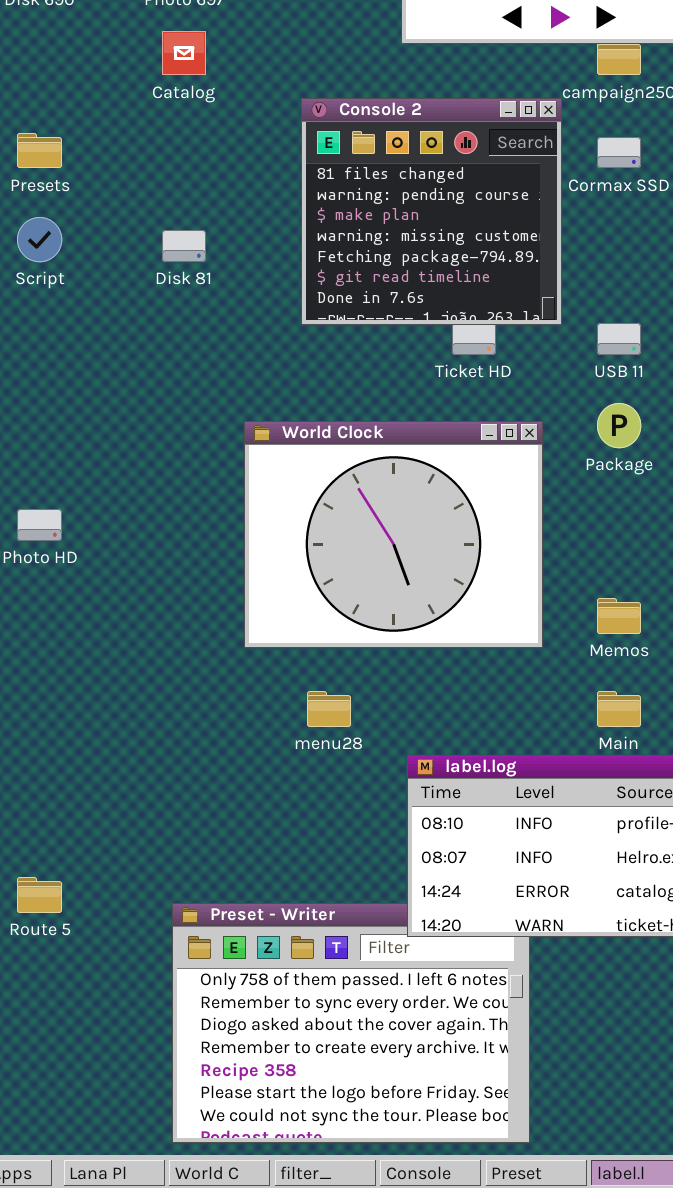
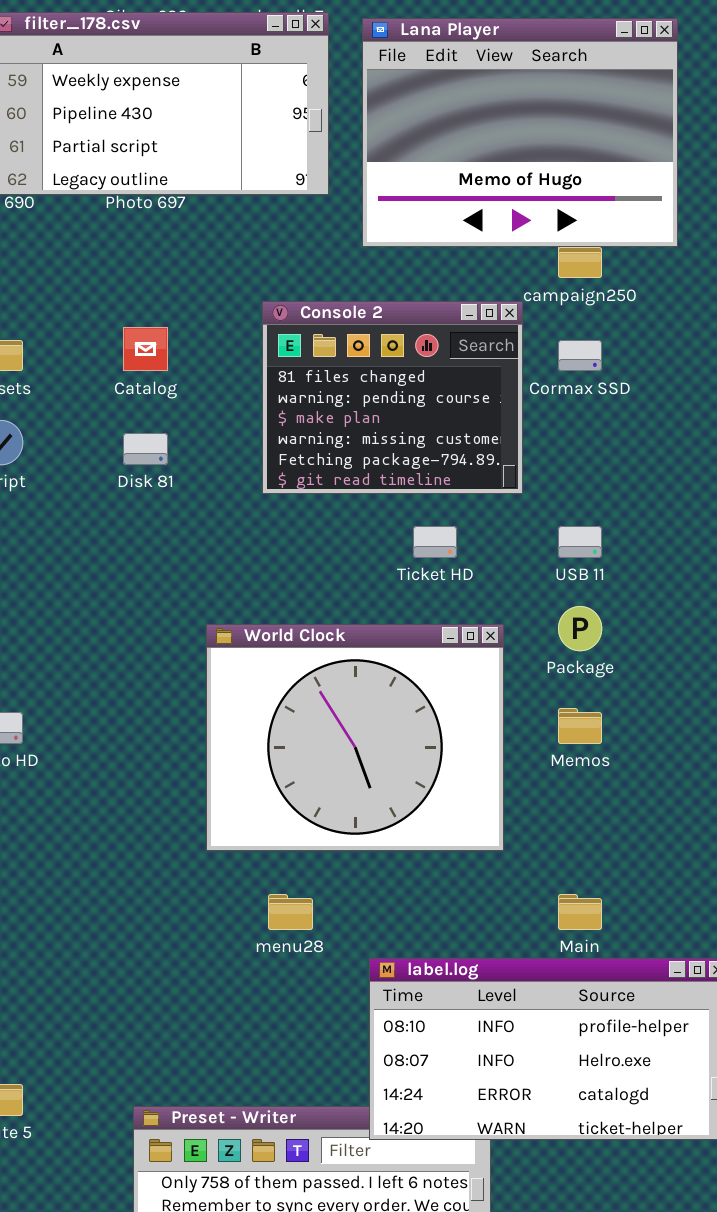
Catalog: [162,31,206,75] -> [123,327,168,371], moved
Console 2: [301,98,562,325] -> [262,301,523,494], resized
Memos: [597,598,641,634] -> [558,708,602,744], moved

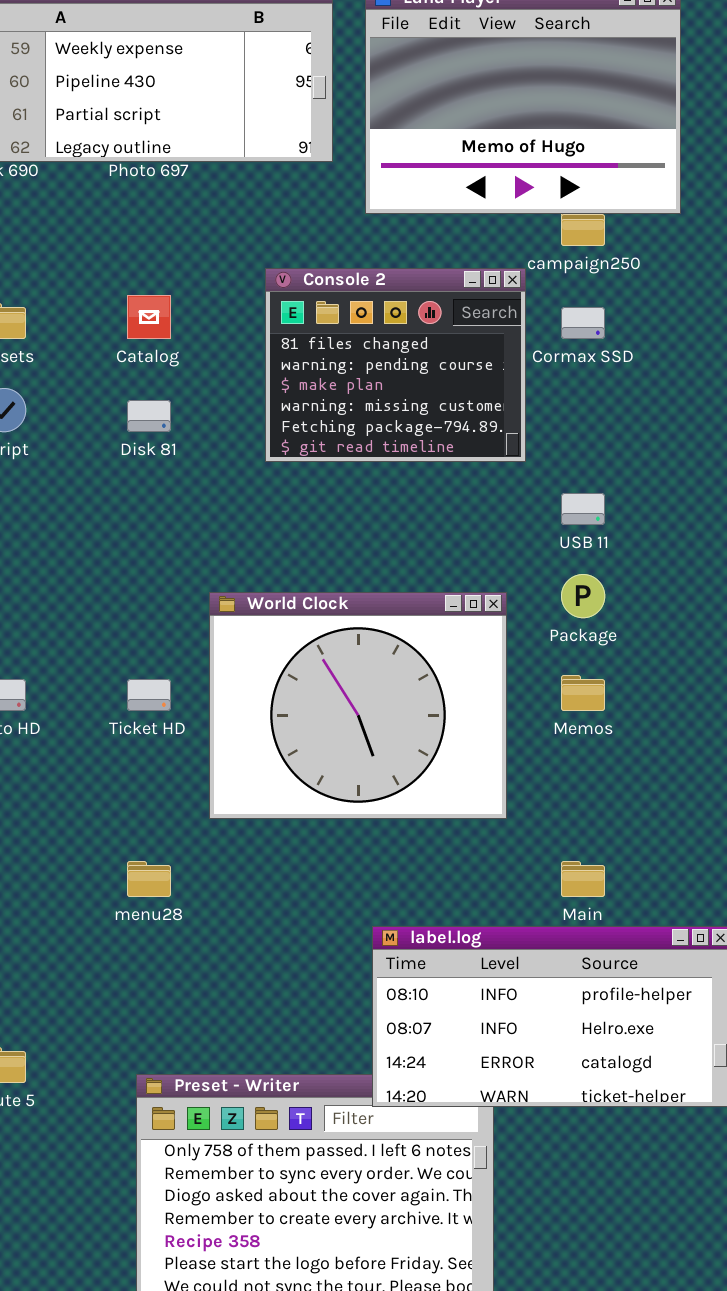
Ticket HD: [413,526,457,558] -> [127,679,171,711], moved
menu28: [268,894,313,930] -> [127,861,171,897], moved

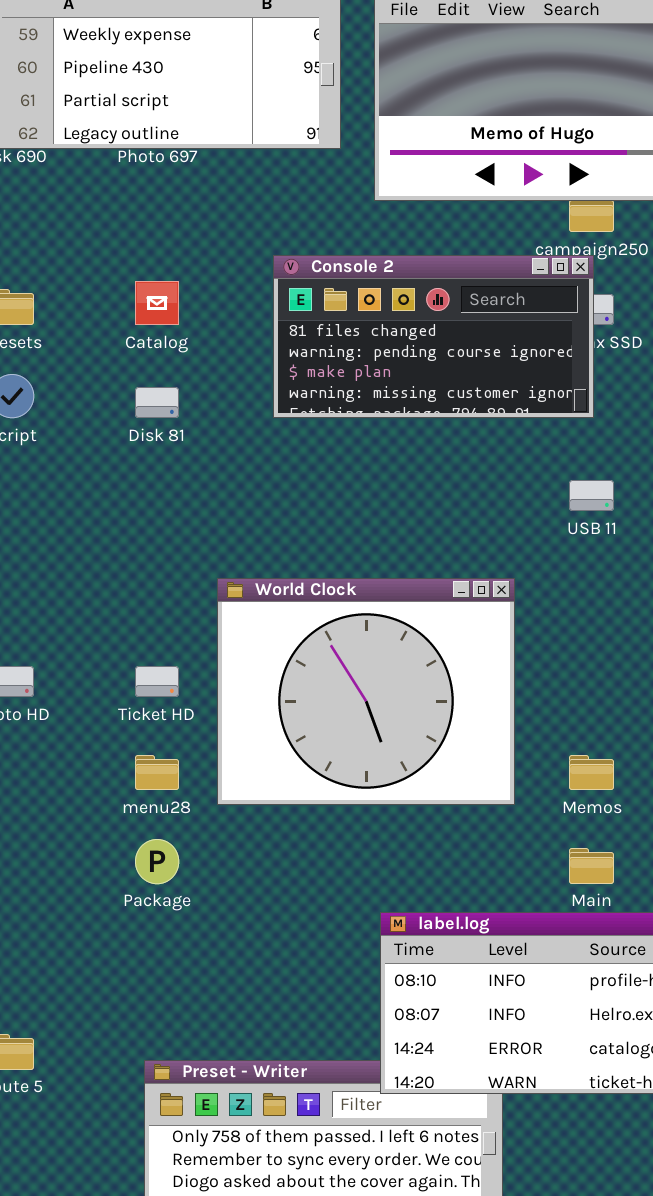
Console 2: [265,268,526,462] -> [273,255,594,418], resized
Package: [561,574,605,618] -> [135,839,179,884], moved
Memos: [561,675,605,711] -> [569,755,614,790], moved
menu28: [127,861,171,897] -> [135,755,179,790], moved

